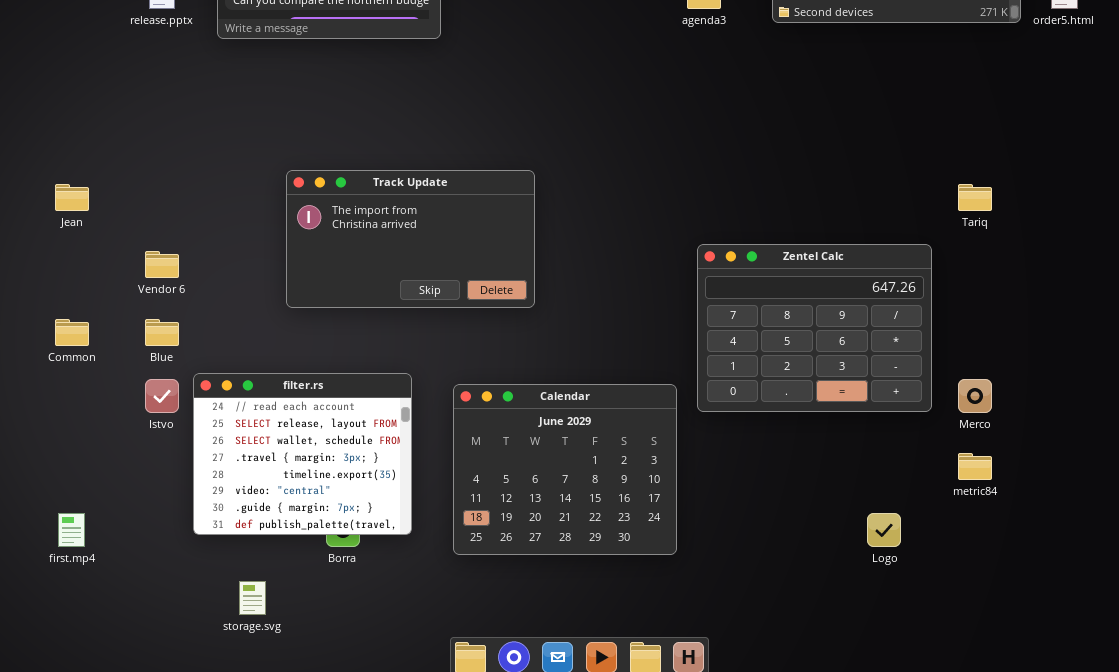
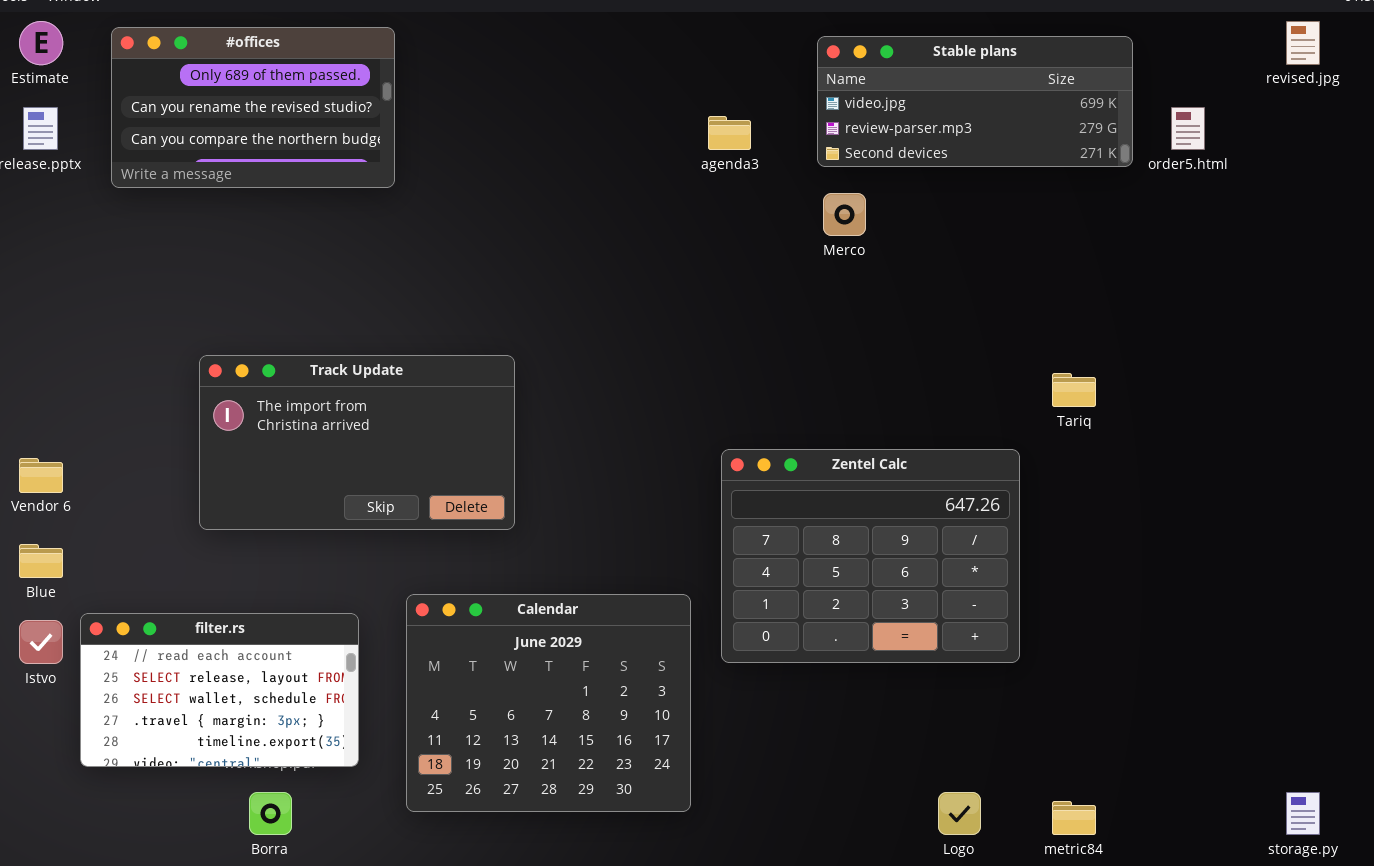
filter.rs: [193,373,412,535] -> [80,613,359,767], resized
Merco: [958,379,992,413] -> [823,193,866,236], moved
Calendar: [453,384,677,555] -> [406,594,691,812], moved
metric84: [958,453,992,480] -> [1052,801,1096,835], moved

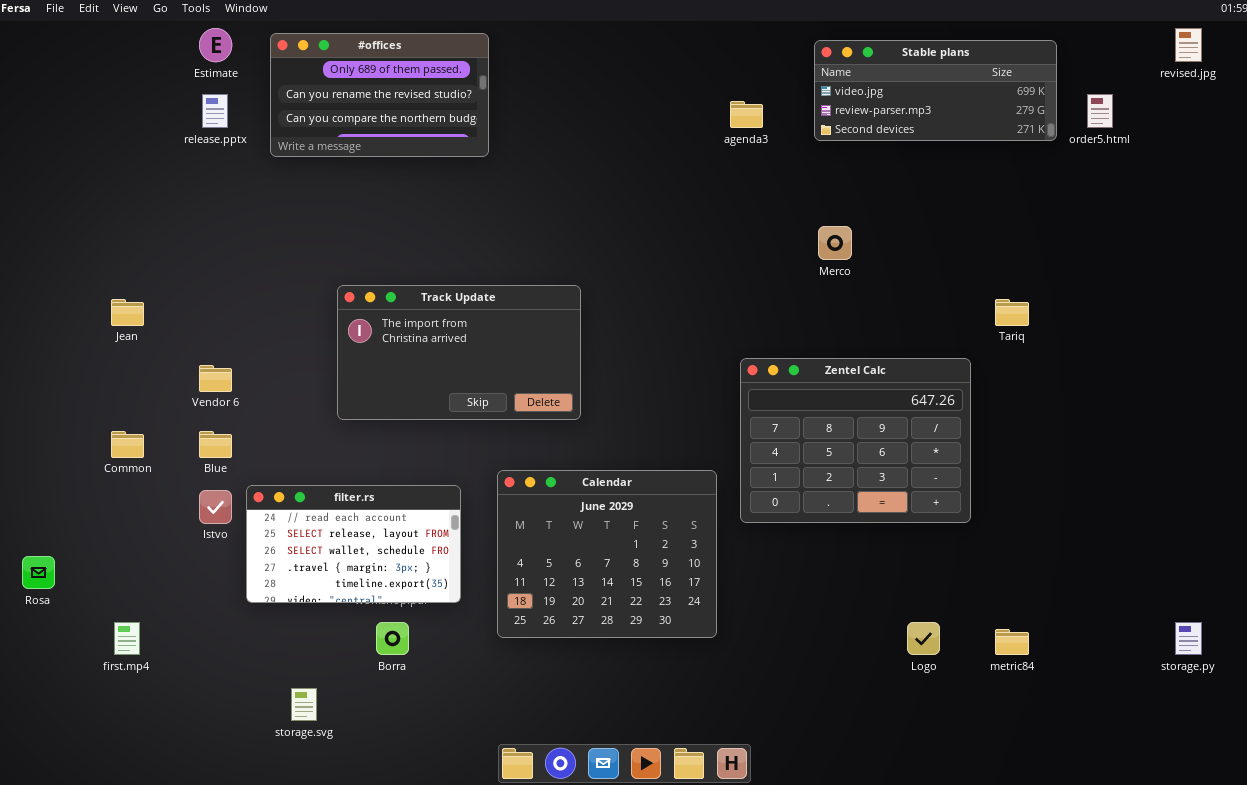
Merco: [823,193,866,236] -> [818,226,852,260], moved

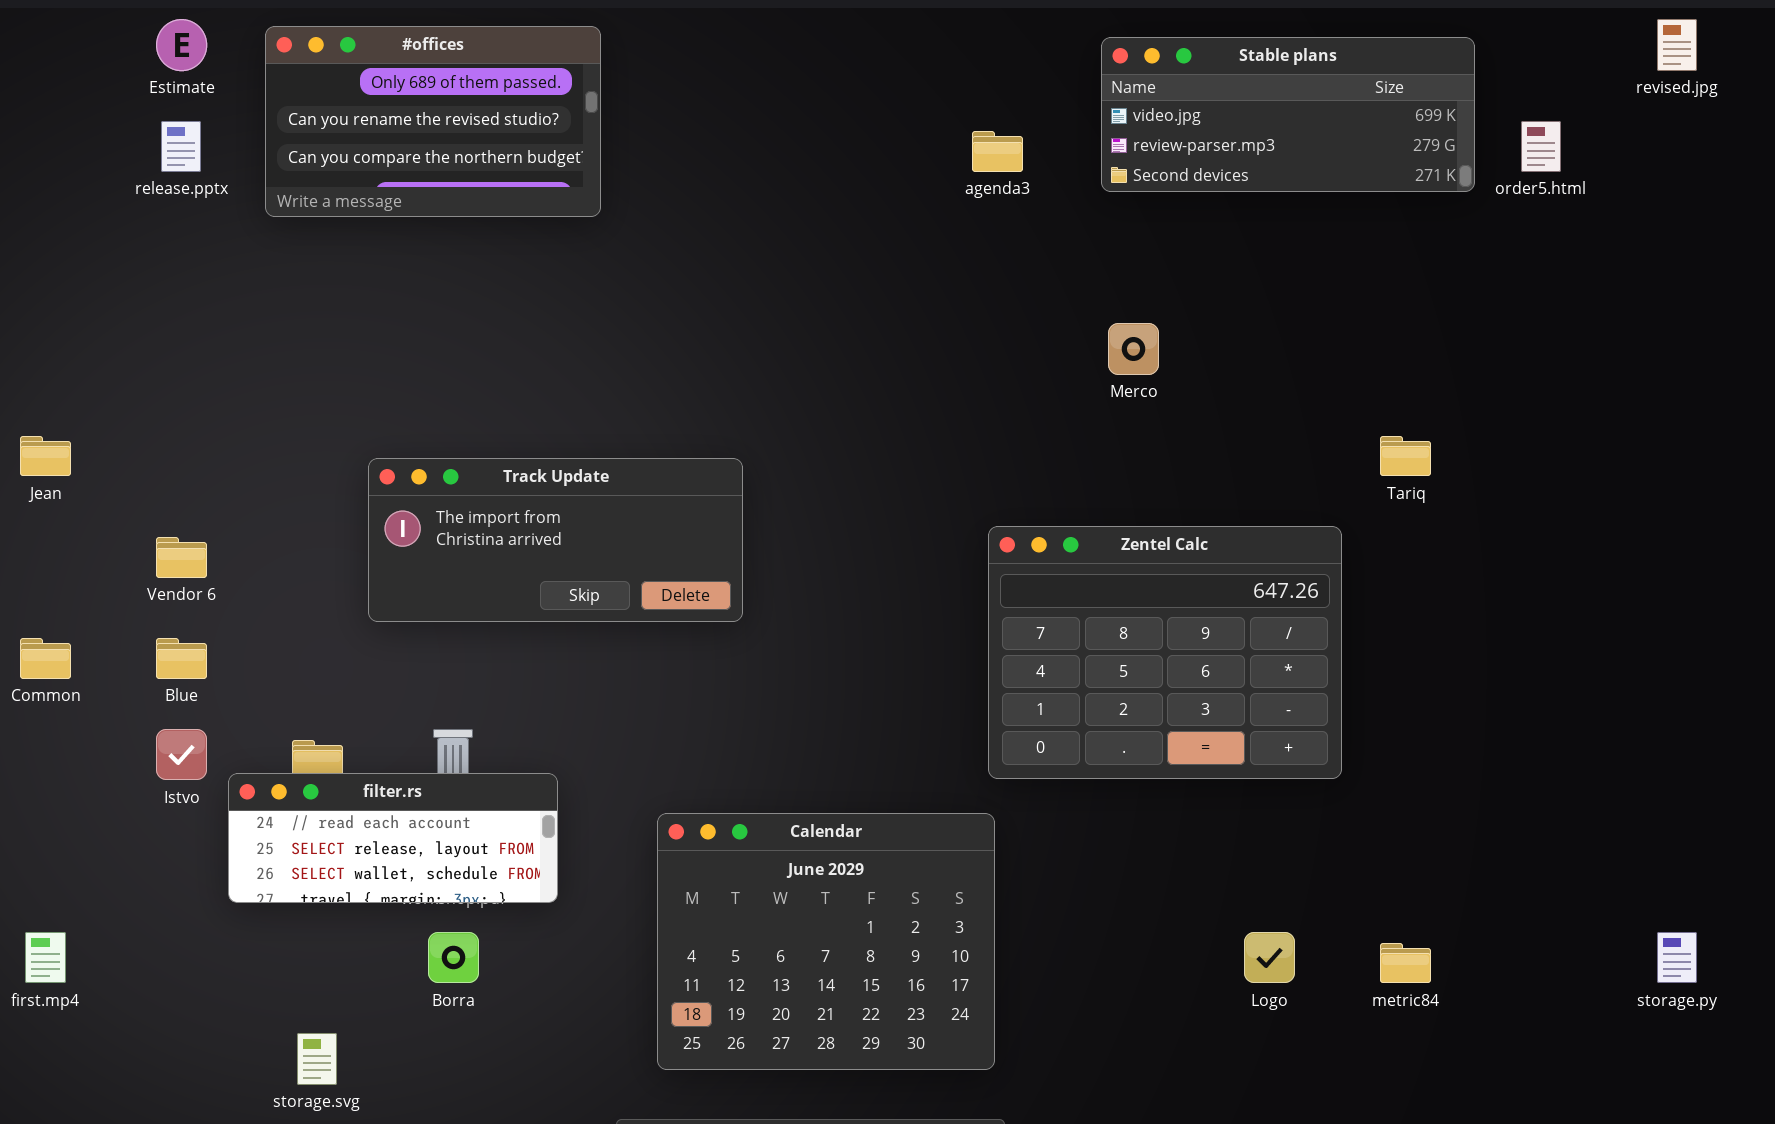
Track Update: [337,285,581,420] -> [368,458,743,622], resized
Calendar: [497,470,717,638] -> [657,813,995,1070], moved
filter.rs: [246,485,461,603] -> [228,773,558,903], resized

